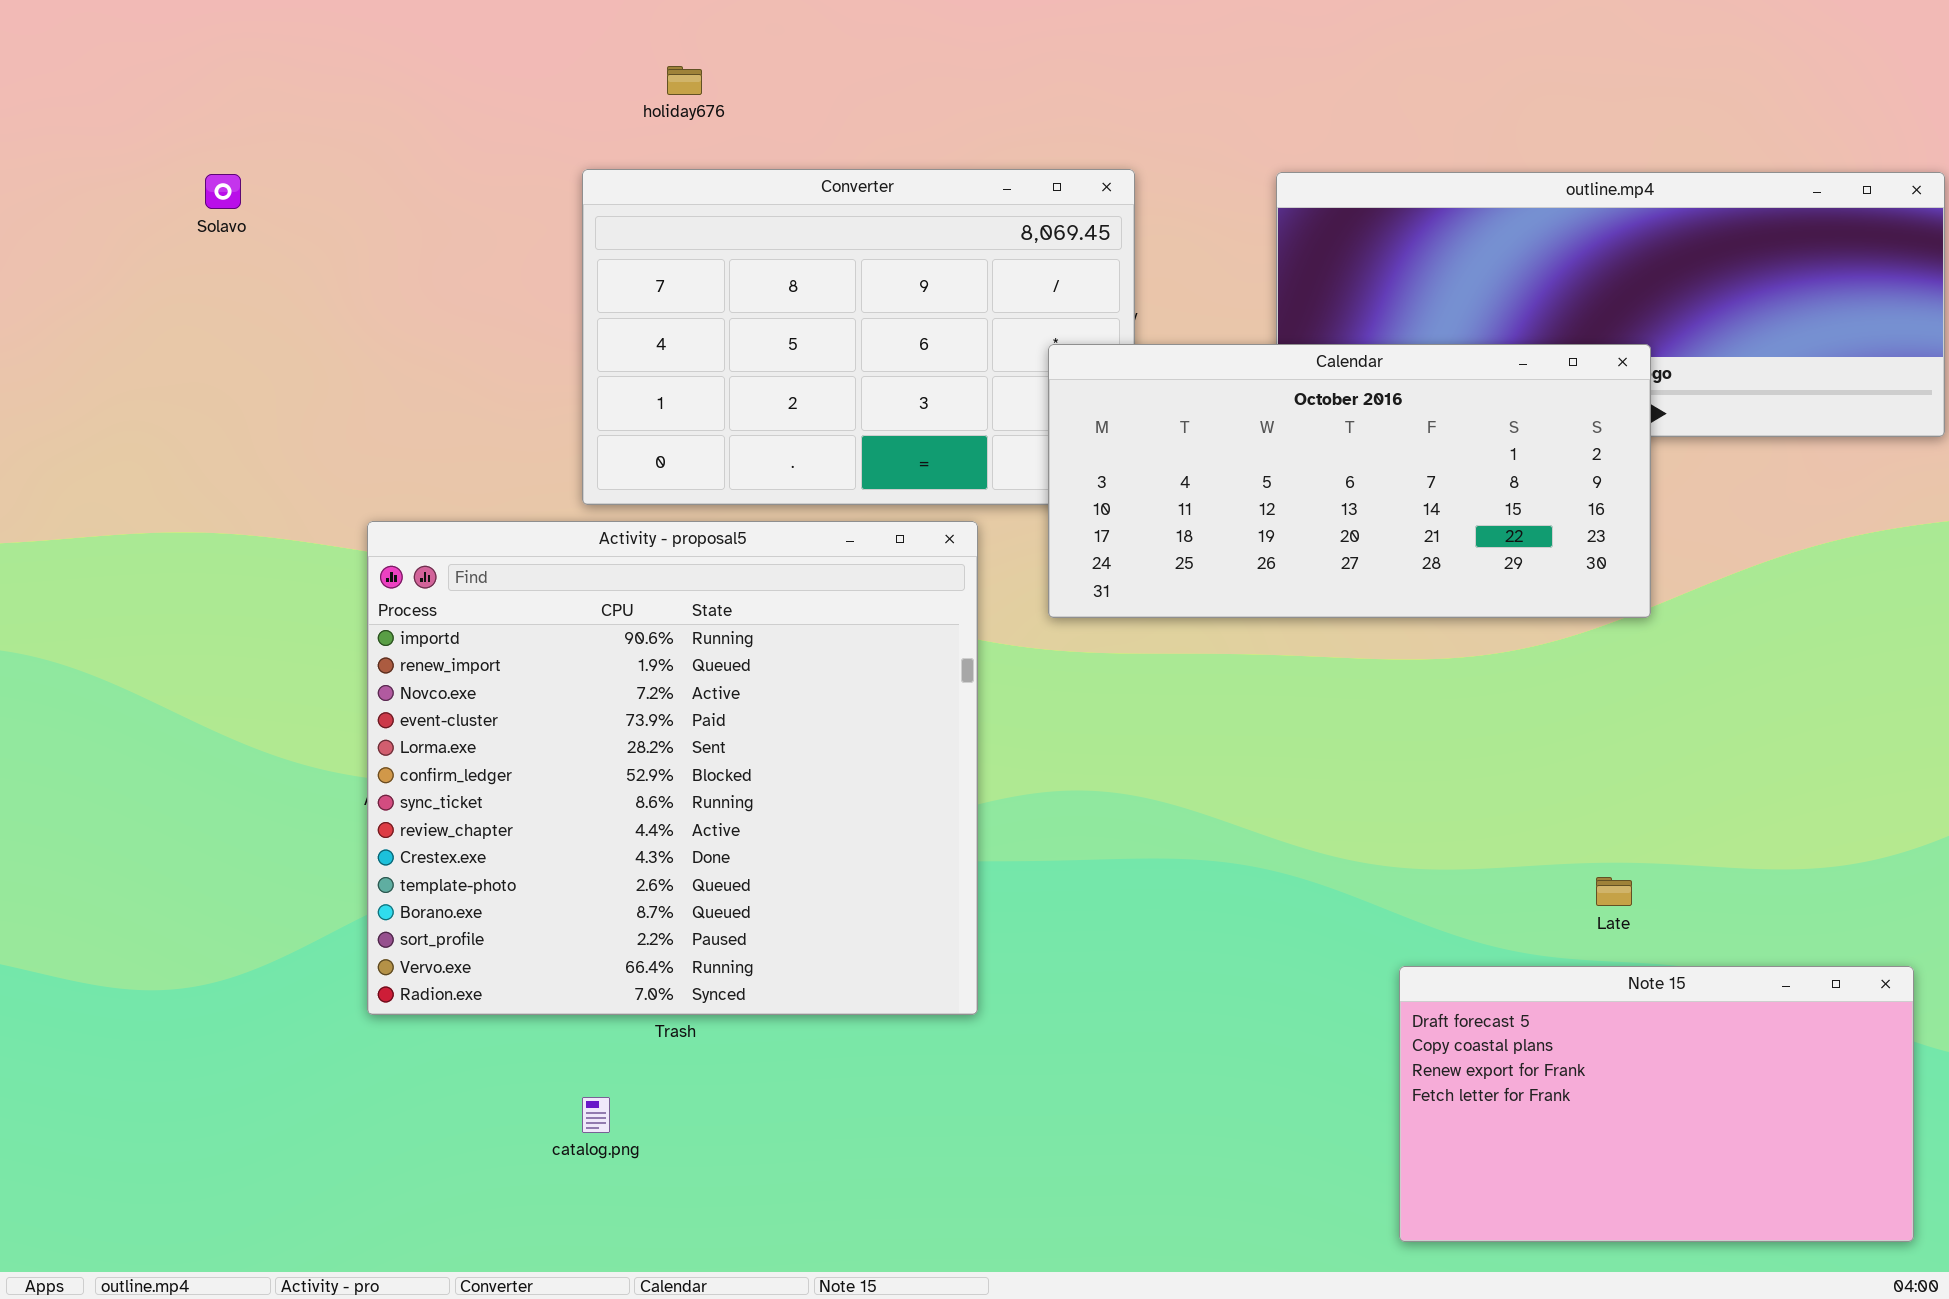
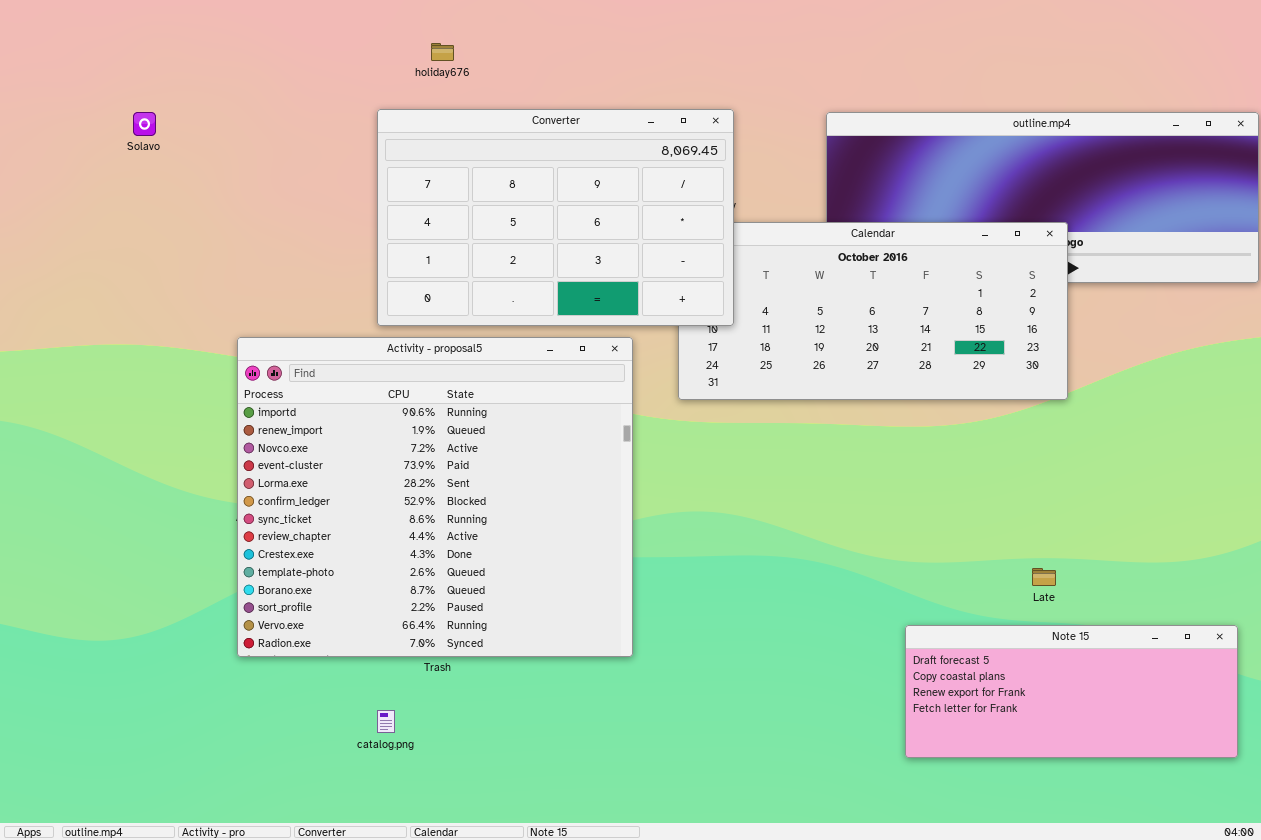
Converter: [582,169,1135,505] -> [377,109,734,326], raised
Note 15: [1399,966,1914,1242] -> [905,625,1238,758], resized

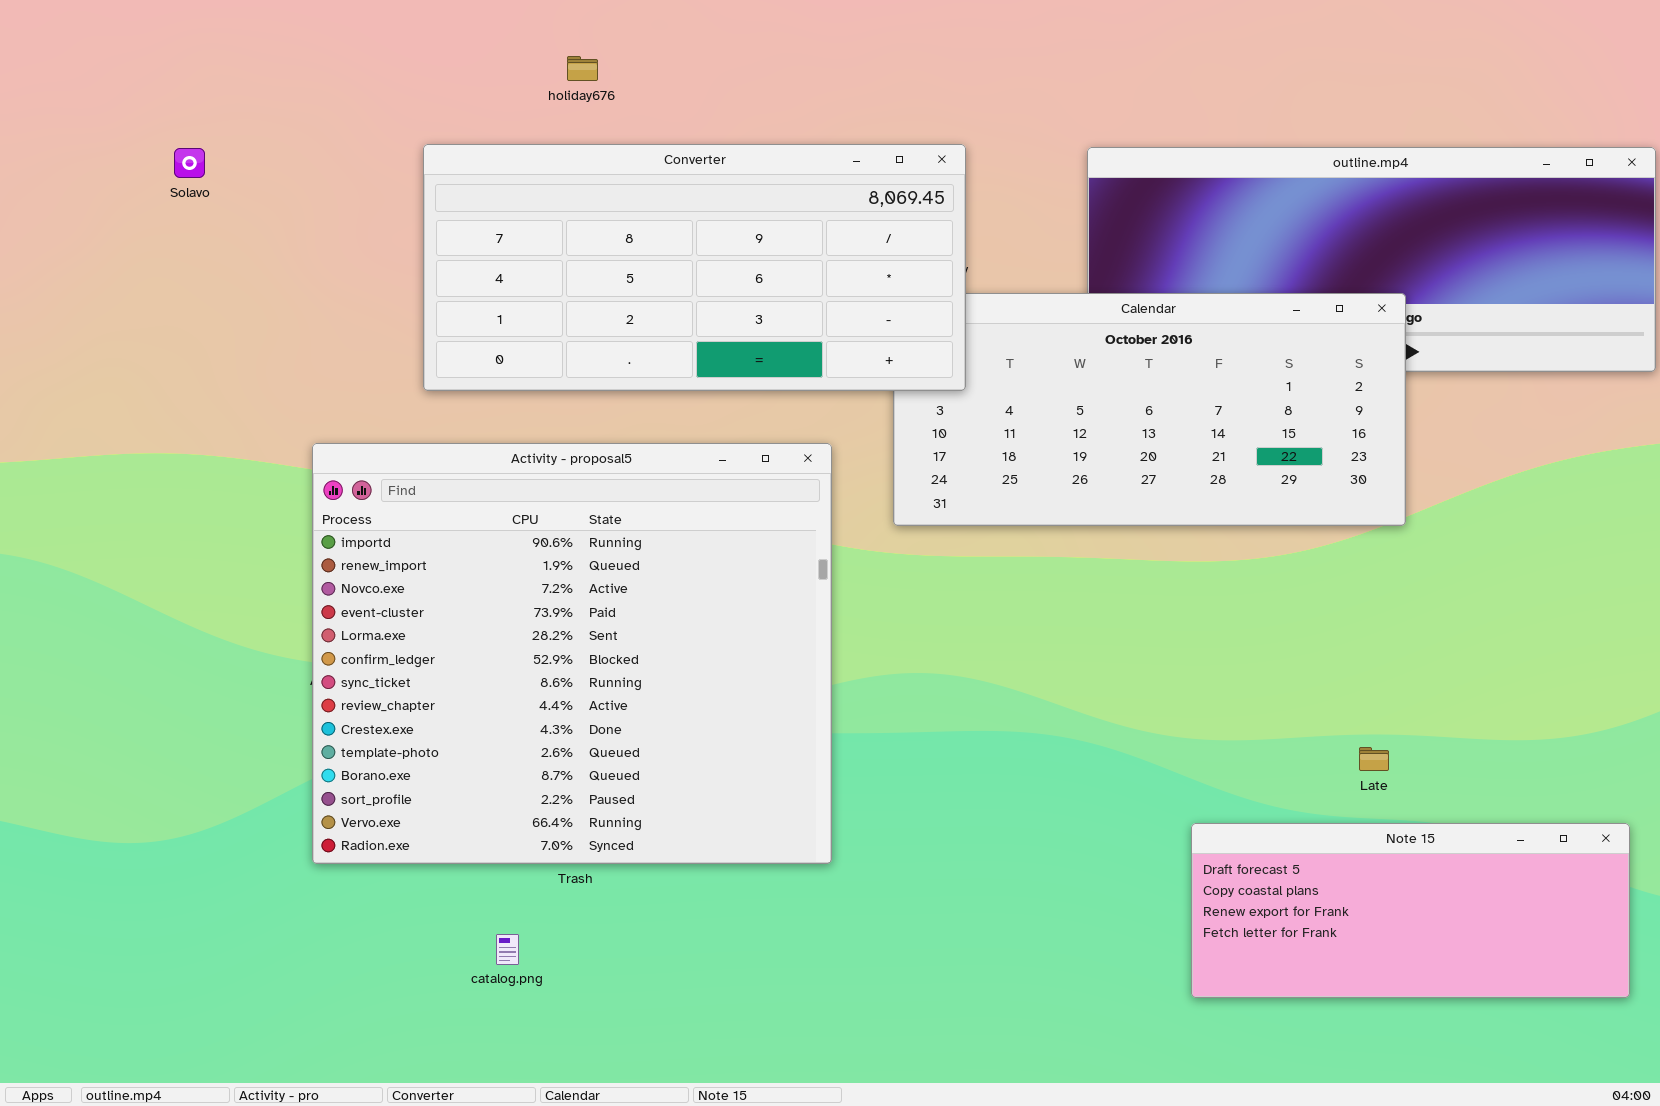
Converter: [377,109,734,326] -> [423,144,966,391], resized

